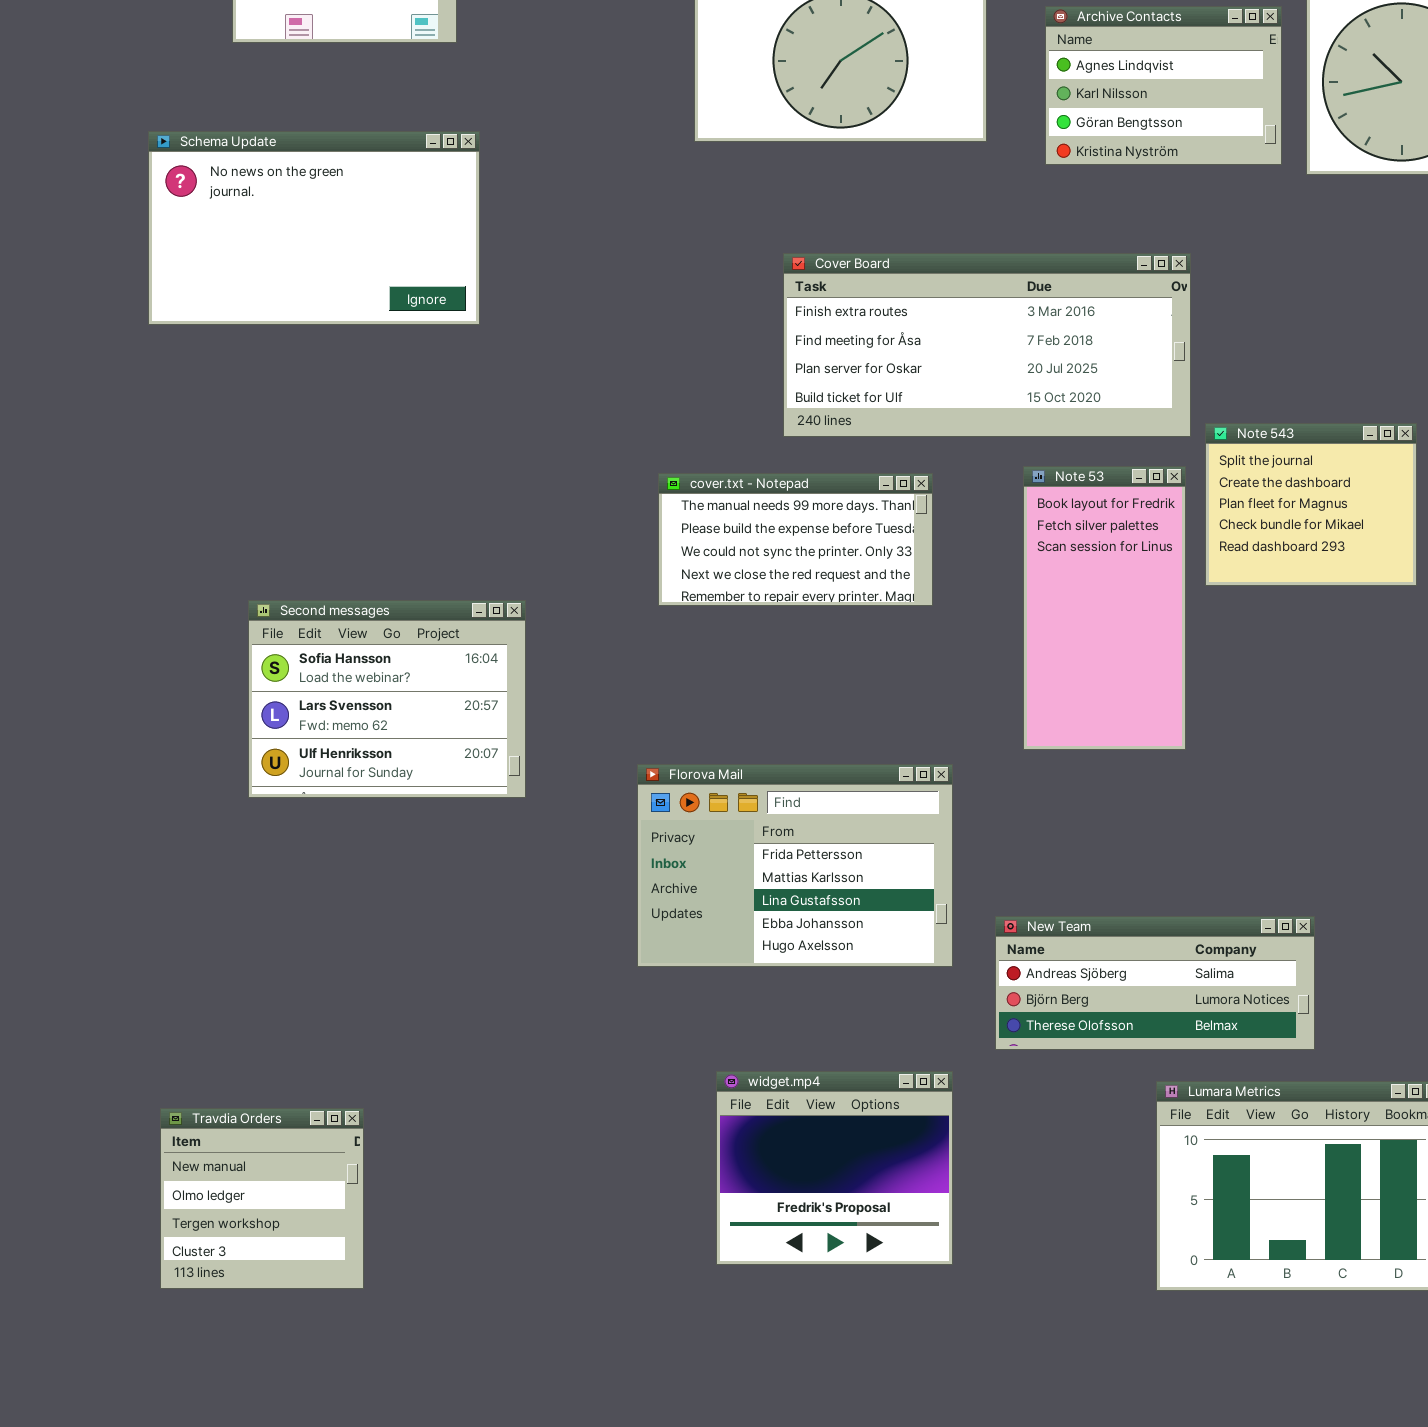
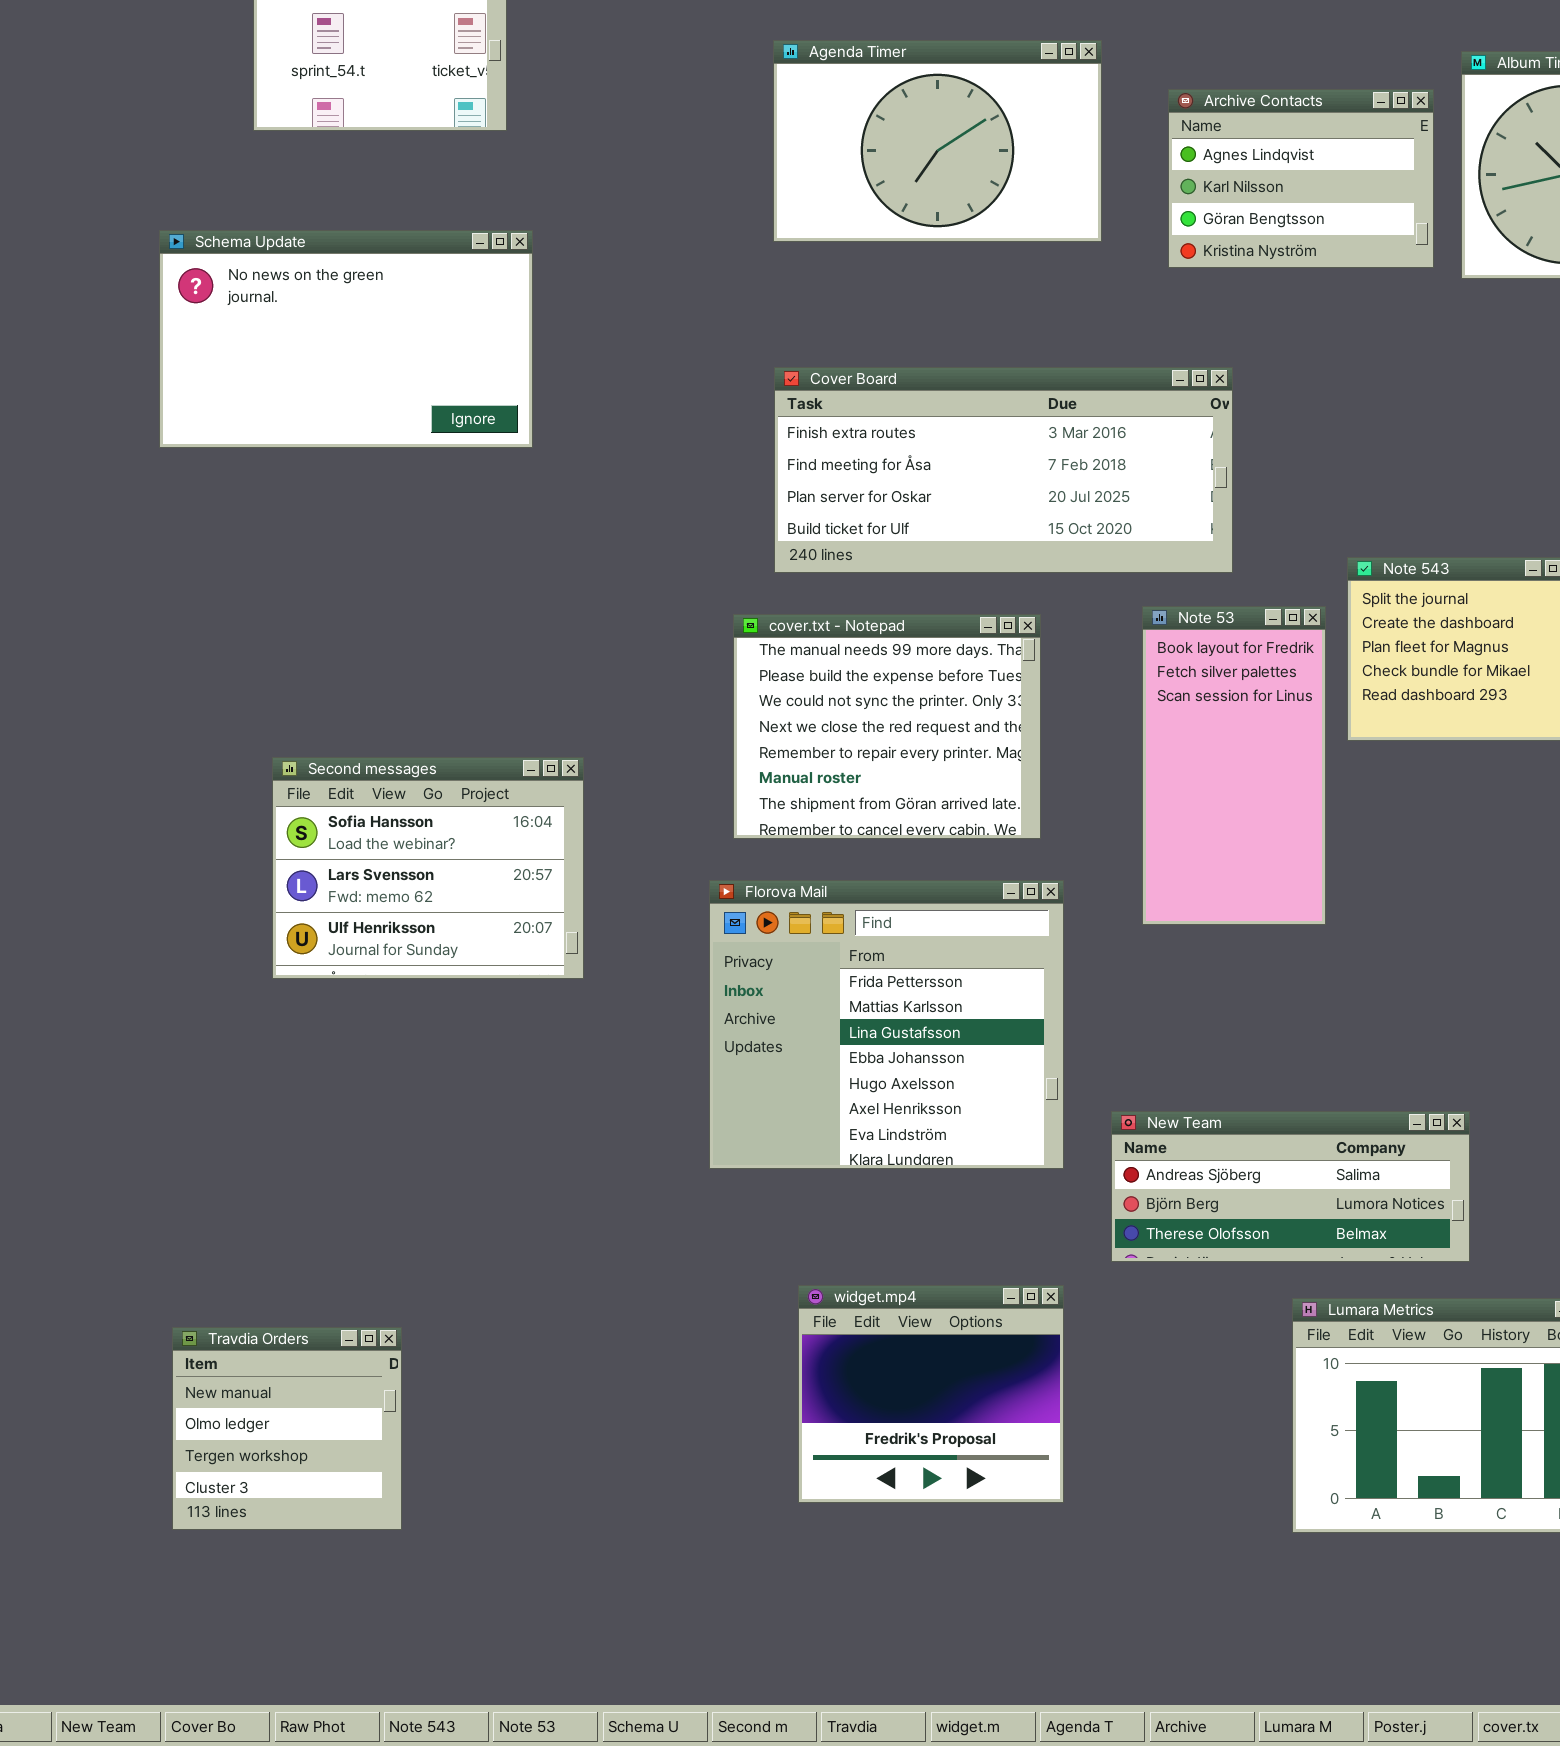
Cover Board: [783,253,1191,437] -> [774,367,1233,573], moved
cover.txt - Notepad: [658,473,933,606] -> [733,614,1041,839], resized
Florova Mail: [637,764,953,967] -> [709,880,1064,1169], resized

